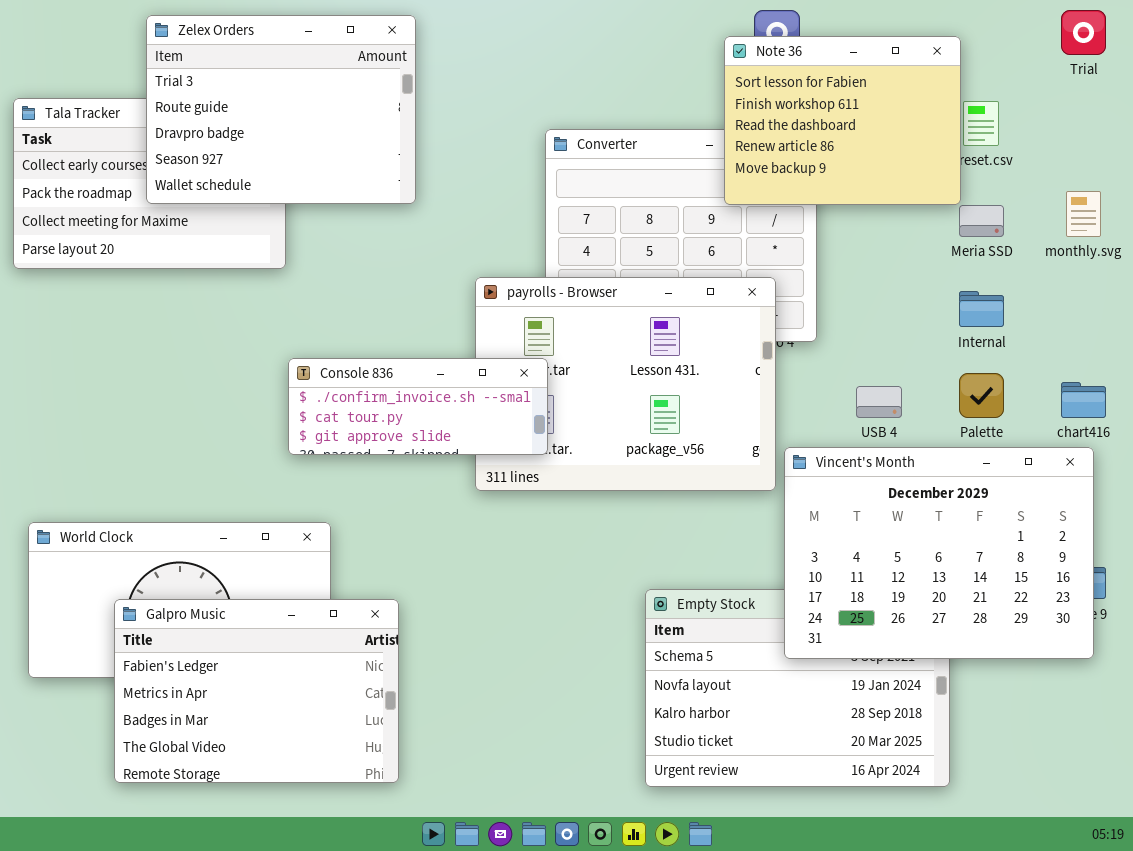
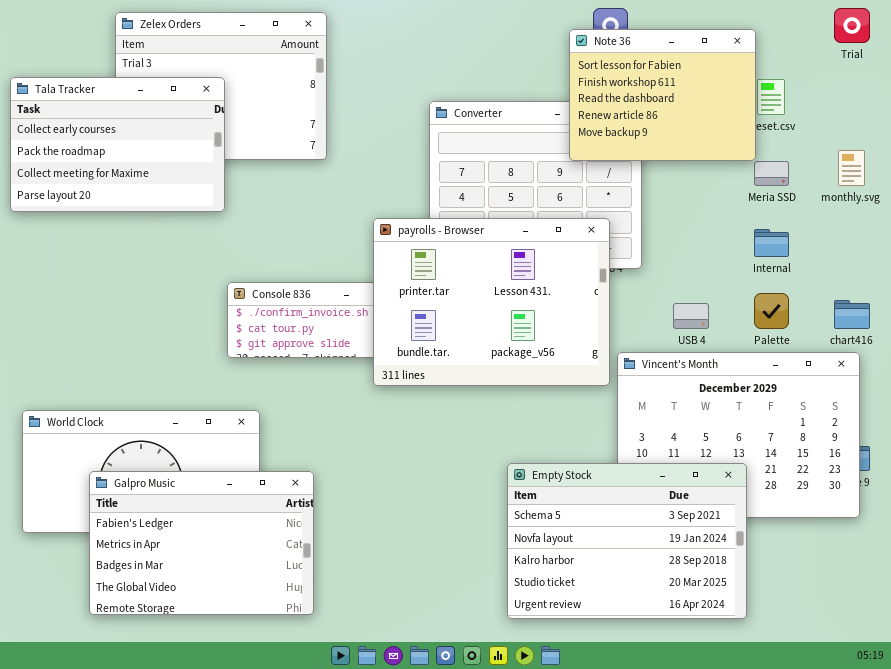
Tala Tracker: [13,98,286,269] -> [10,77,225,212], raised
payrolls - Browser: [475,277,776,491] -> [373,218,610,386], raised
Empty Stock: [645,589,950,787] -> [507,463,747,619], raised

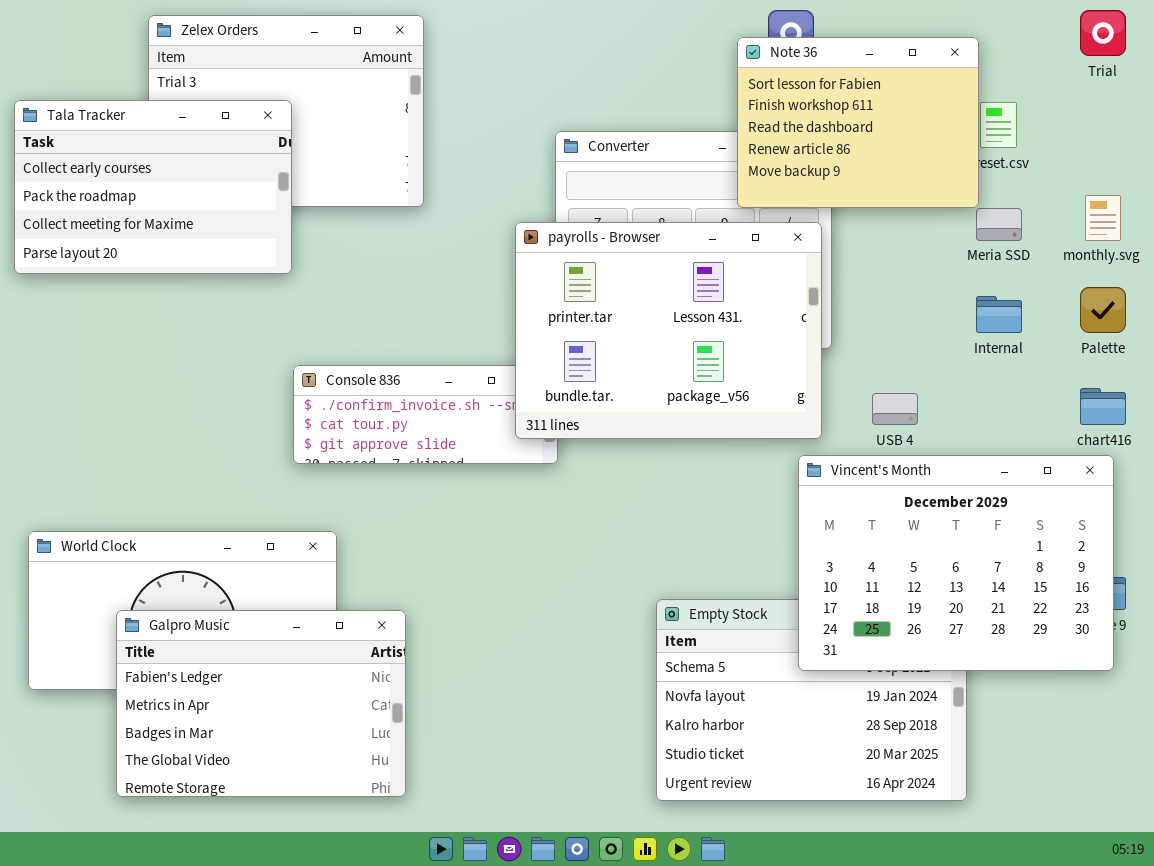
payrolls - Browser: [373,218,610,386] -> [515,222,822,439], moved
Palette: [754,293,789,329] -> [1080,287,1126,333], moved
Vincent's Month: [617,352,860,518] -> [798,455,1114,671], raised

